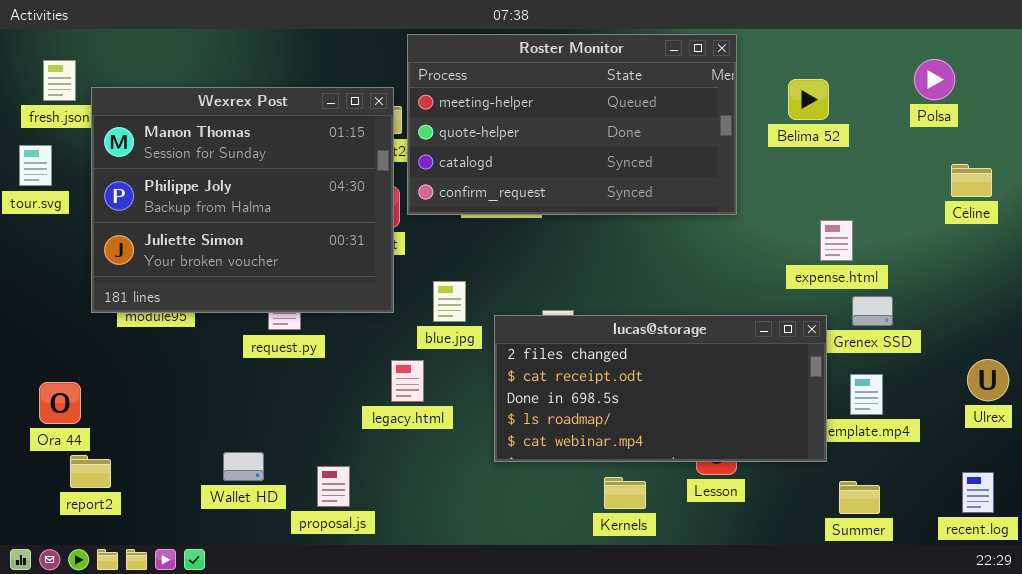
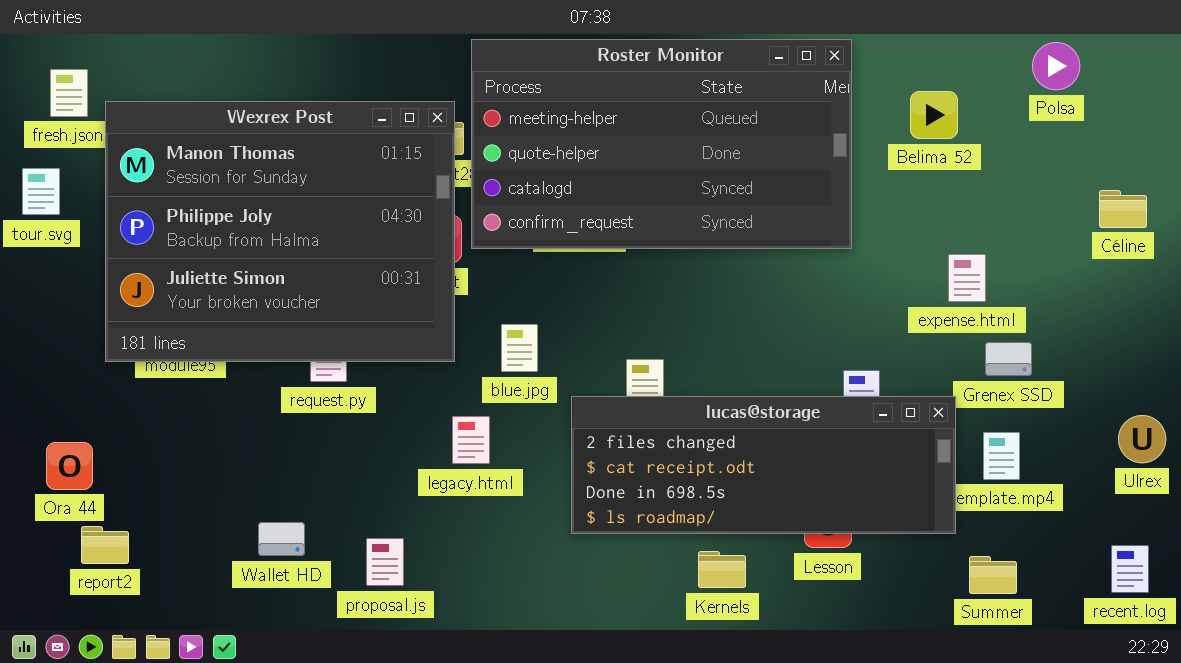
Polsa: [914,59,955,100] -> [1032,42,1080,90], moved
lucas@storage: [494,315,827,462] -> [571,396,956,534], resized

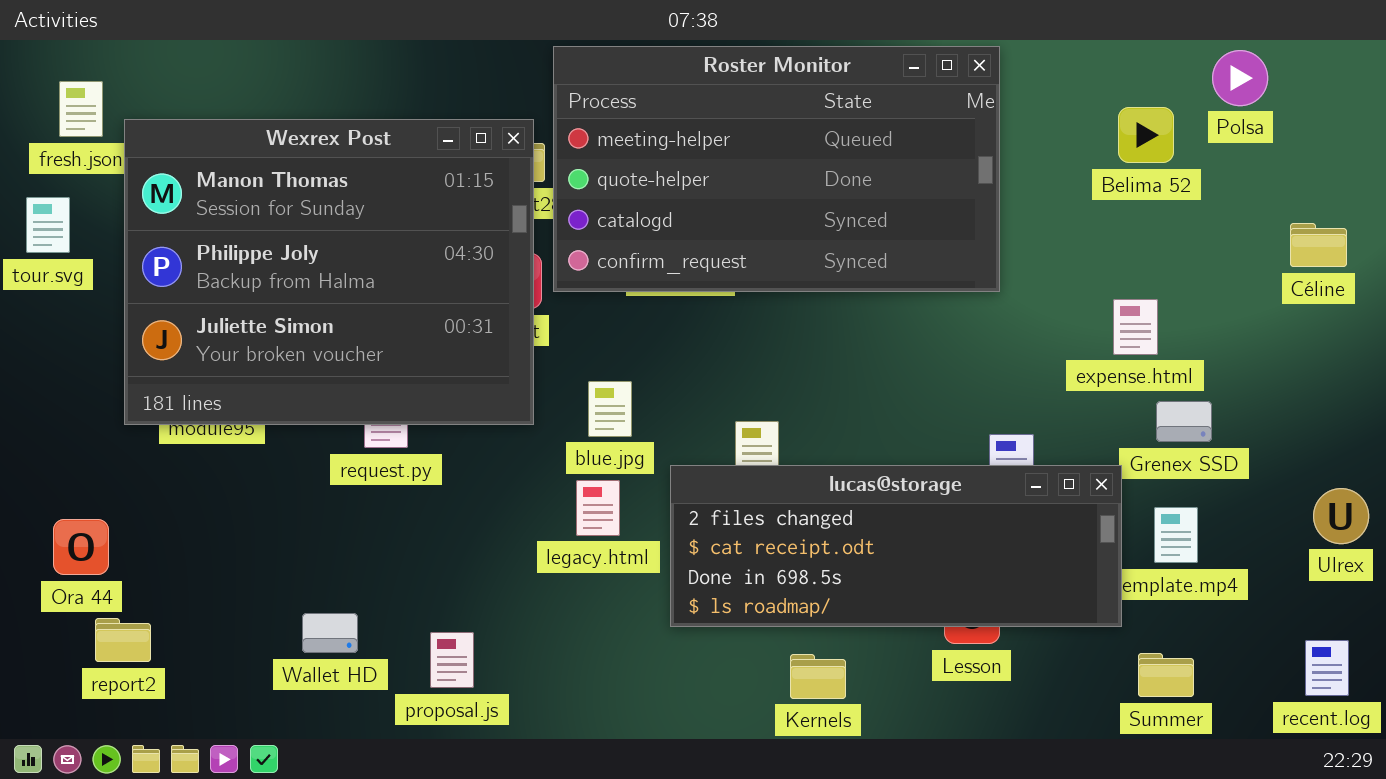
Belima 52: [910,91,958,139] -> [1118,107,1174,163], moved
legacy.html: [452,416,490,464] -> [576,480,620,536], moved
Kernels: [698,551,746,588] -> [790,654,846,699], moved

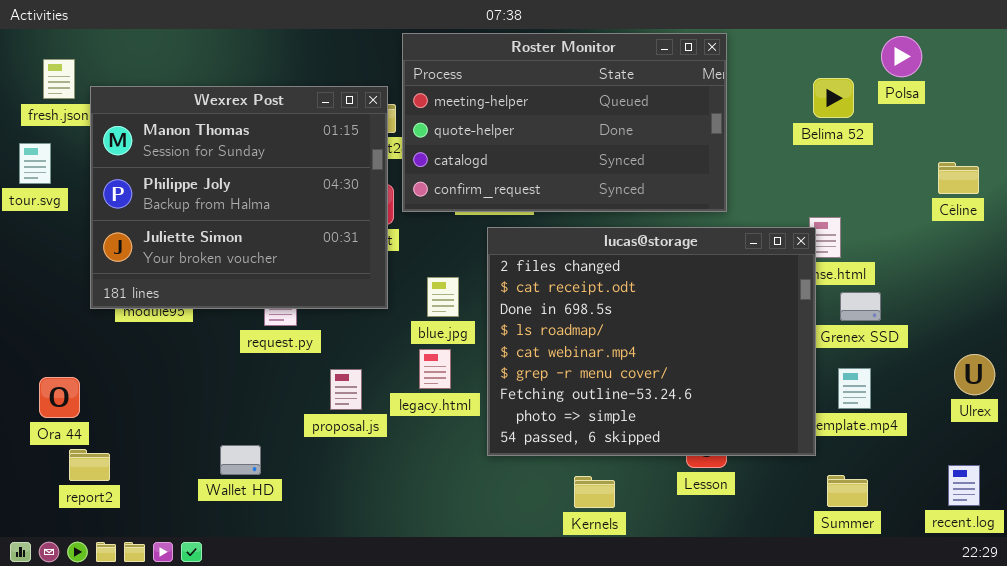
lucas@storage: [670,465,1122,627] -> [487,227,816,456], resized
proposal.js: [430,632,474,688] -> [330,369,362,410], moved

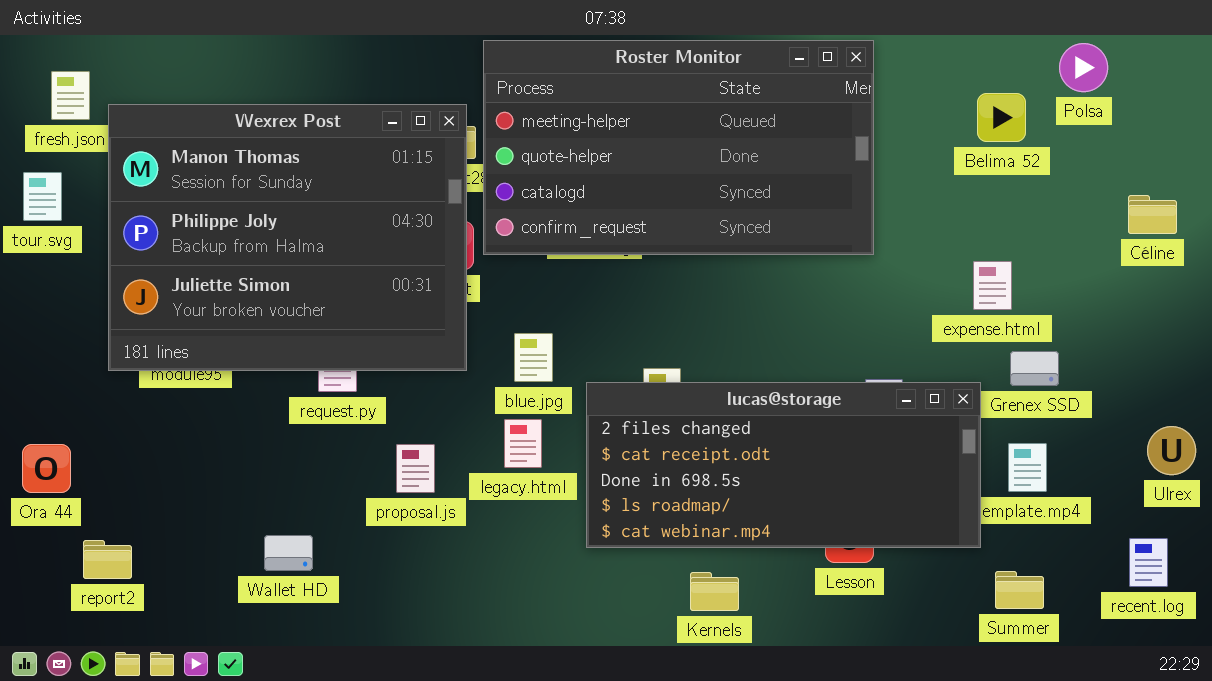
lucas@storage: [487,227,816,456] -> [586,382,981,548], resized
Ora 44: [39,377,80,418] -> [22,444,71,493], moved
recent.log: [948,465,980,506] -> [1129,538,1168,587], moved

